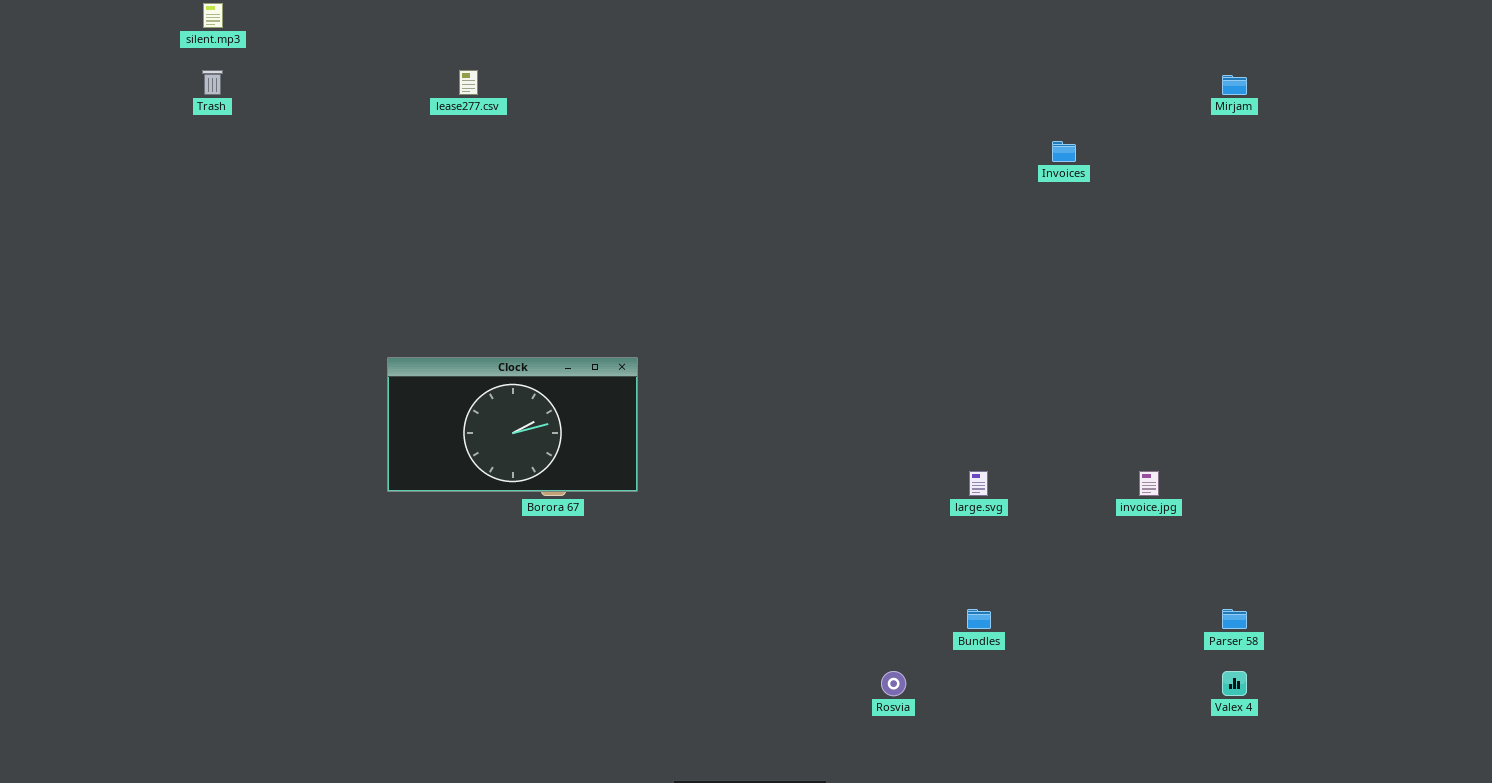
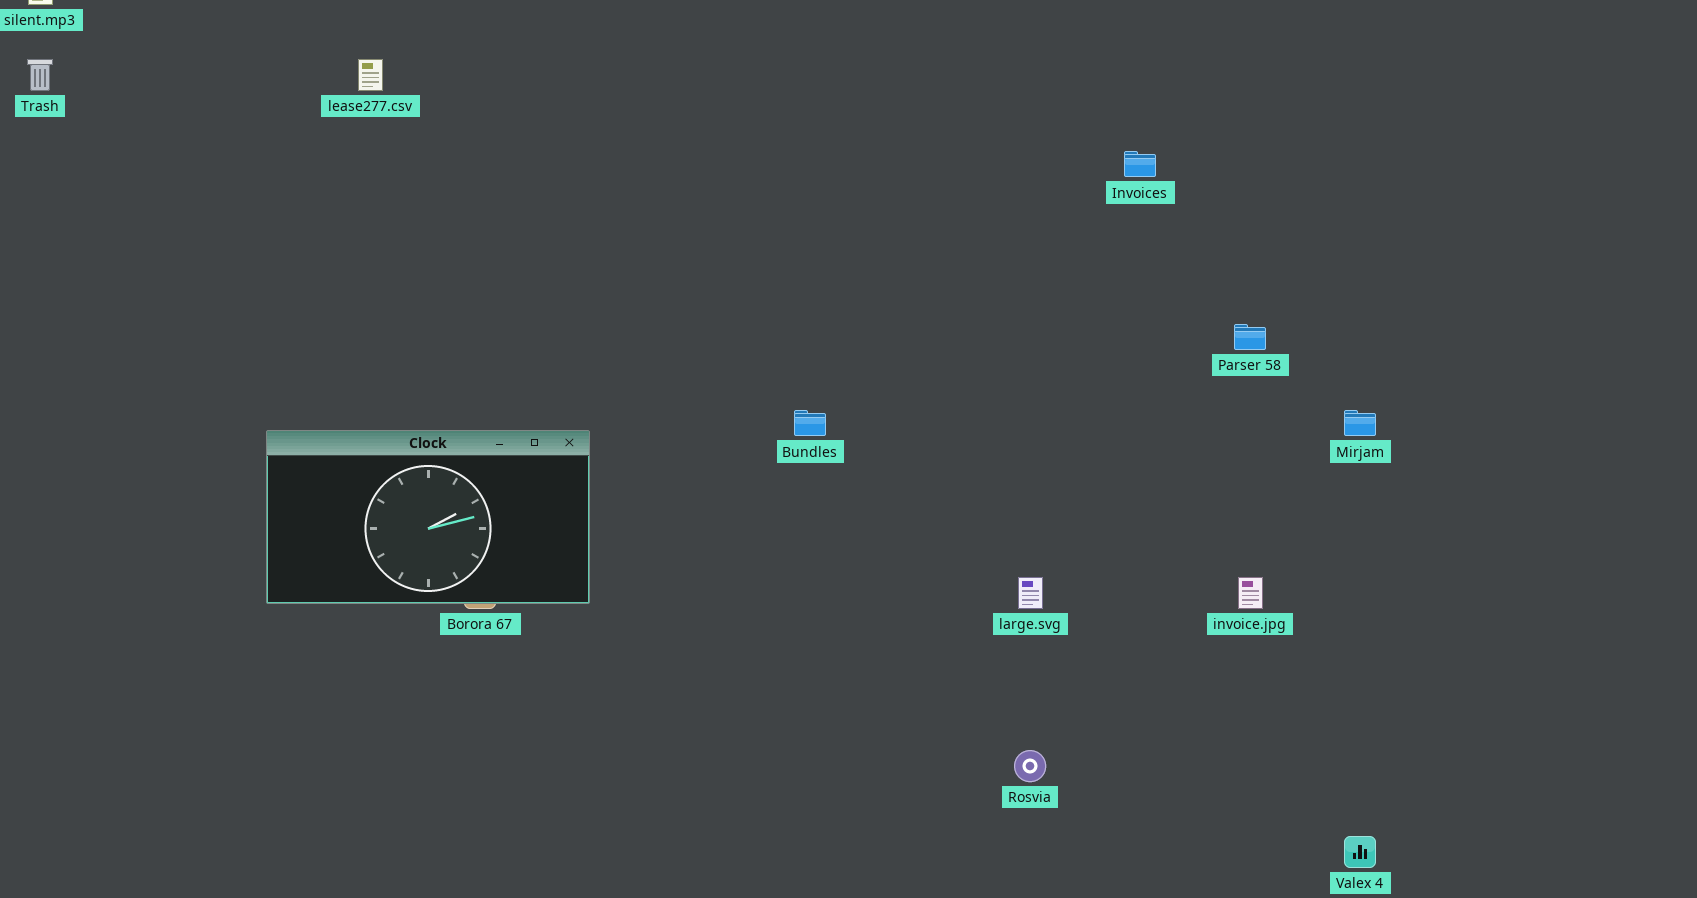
Mirjam: [1222,75,1247,95] -> [1344,410,1376,436], moved
Bundles: [967,609,991,629] -> [794,410,826,436], moved
Parser 58: [1222,609,1247,629] -> [1234,324,1266,350], moved
Rosvia: [881,671,906,696] -> [1014,750,1046,782], moved

